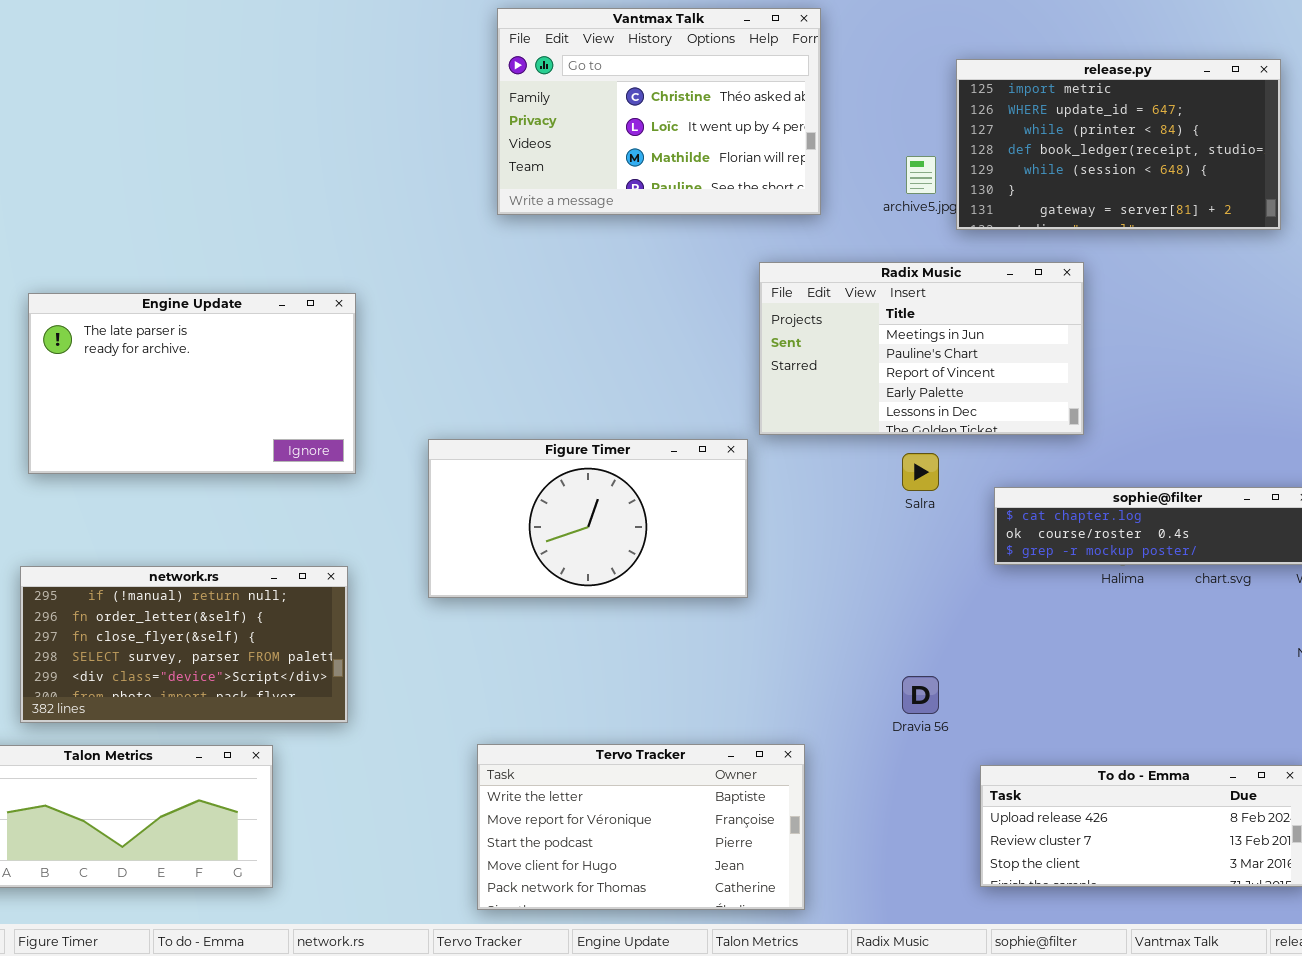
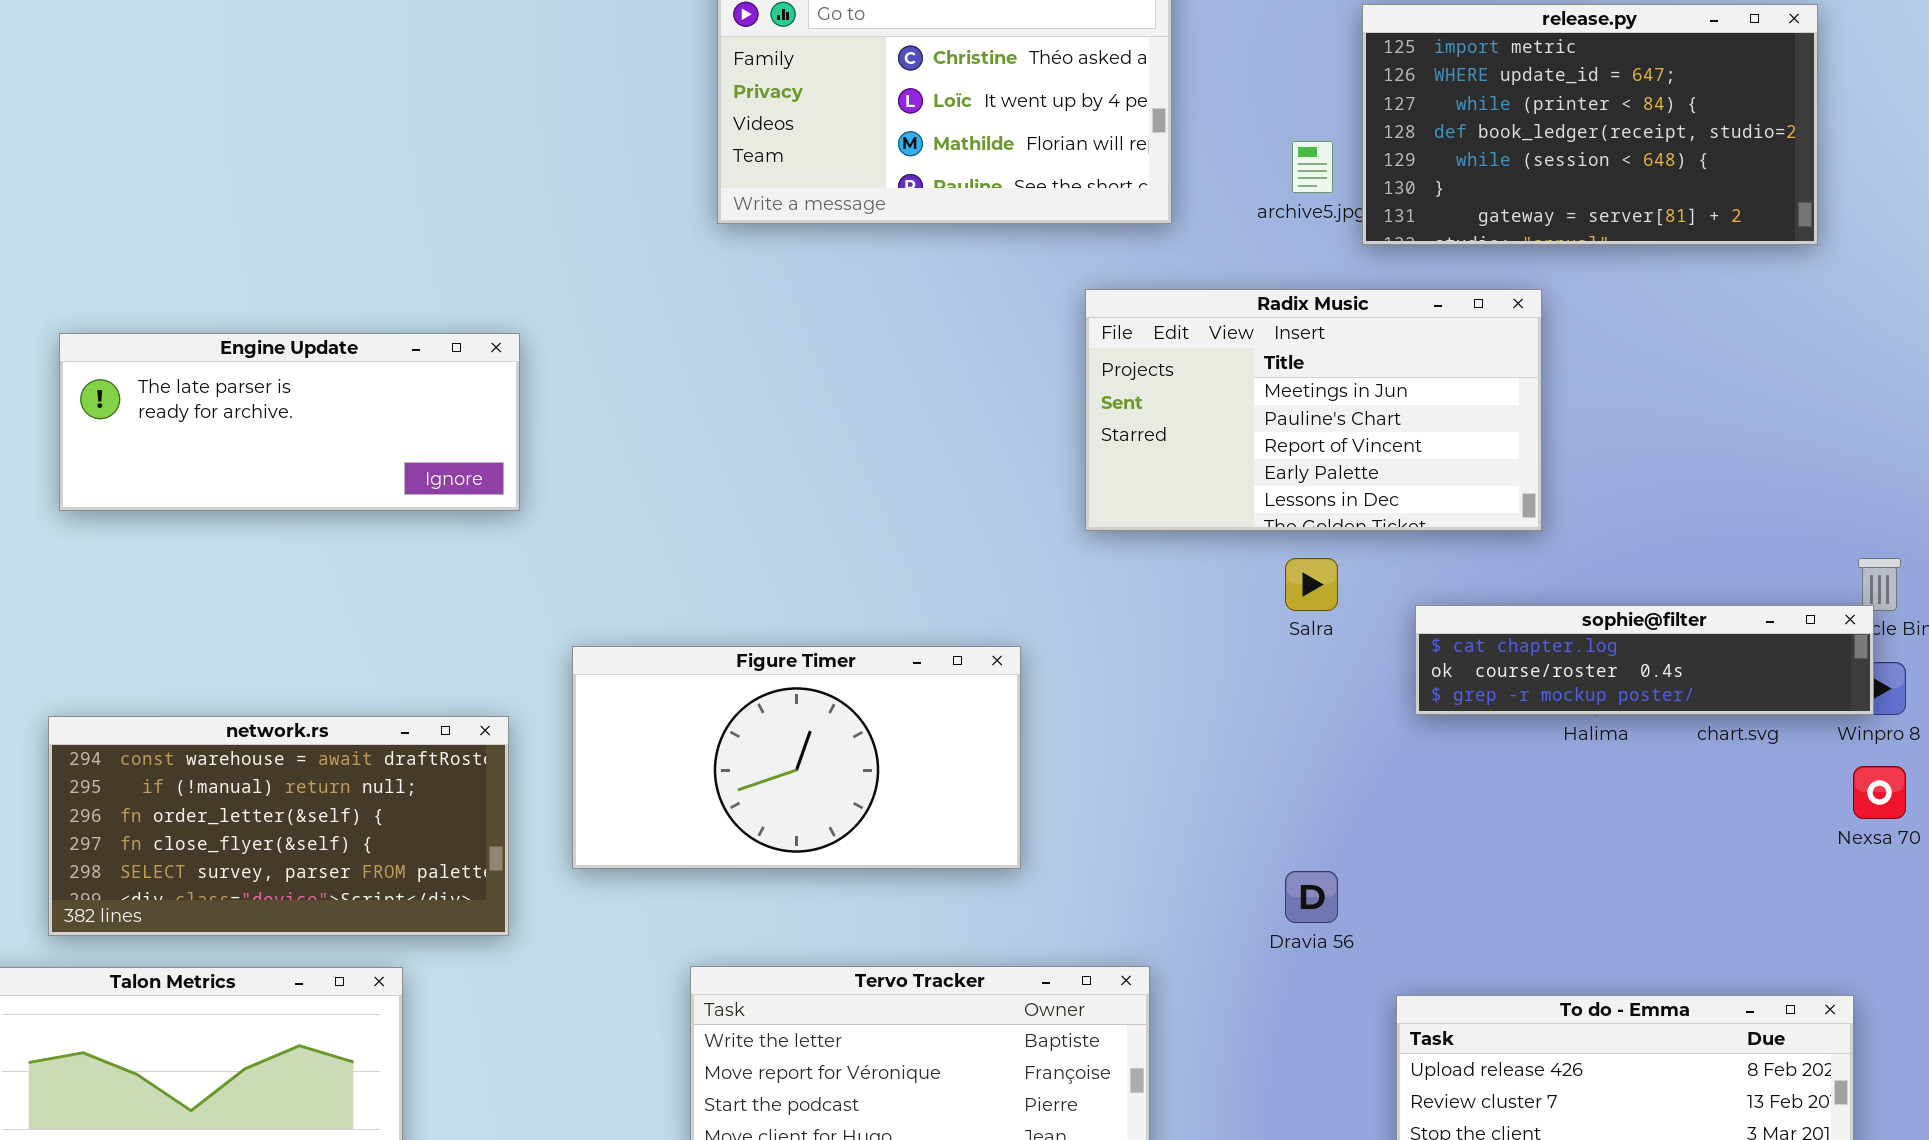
Engine Update: [28,293,356,474] -> [59,333,520,511], resized
Figure Timer: [428,439,748,598] -> [572,646,1021,869], moved
network.rs: [20,566,348,723] -> [48,716,509,936], scrolled up 1 row

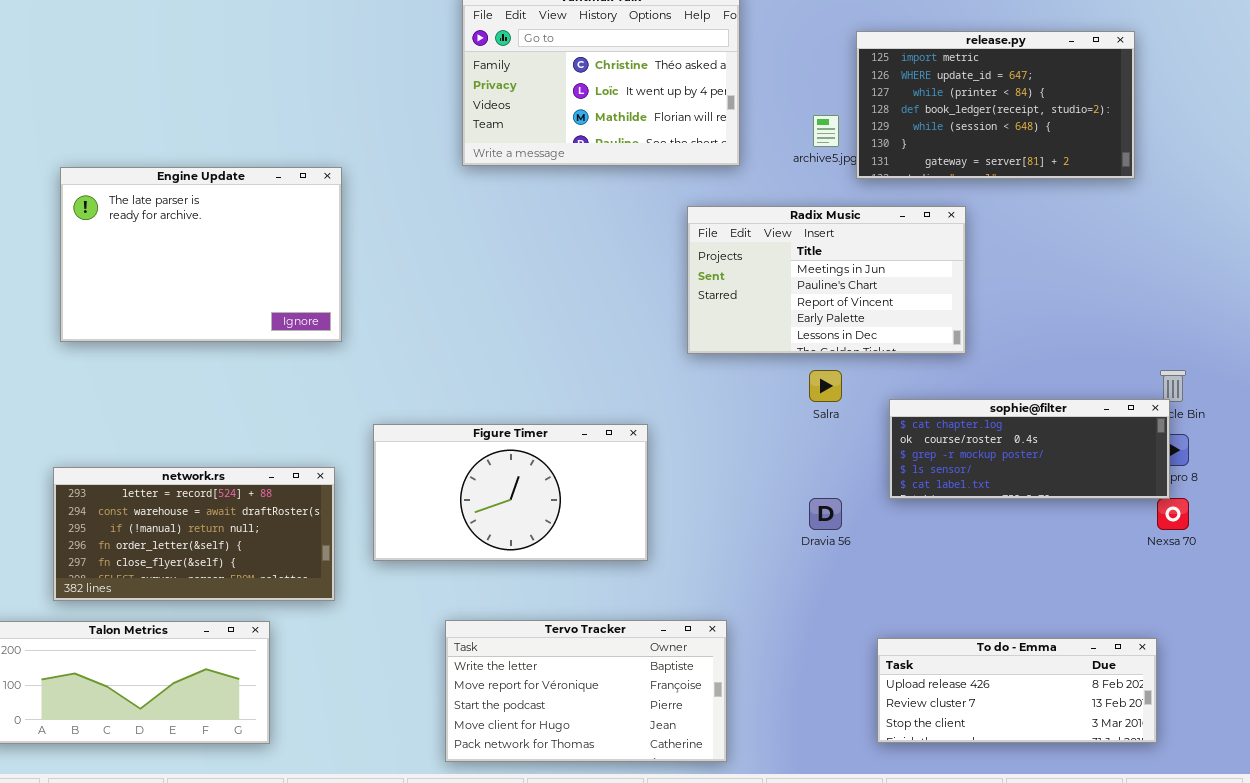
Engine Update: [59,333,520,511] -> [60,167,342,342], resized
sophie@filter: [1415,605,1874,715] -> [889,399,1170,499], resized
network.rs: [48,716,509,936] -> [53,467,335,601], scrolled up 1 row
Dravia 56: [1285,871,1338,923] -> [809,498,842,530], moved

